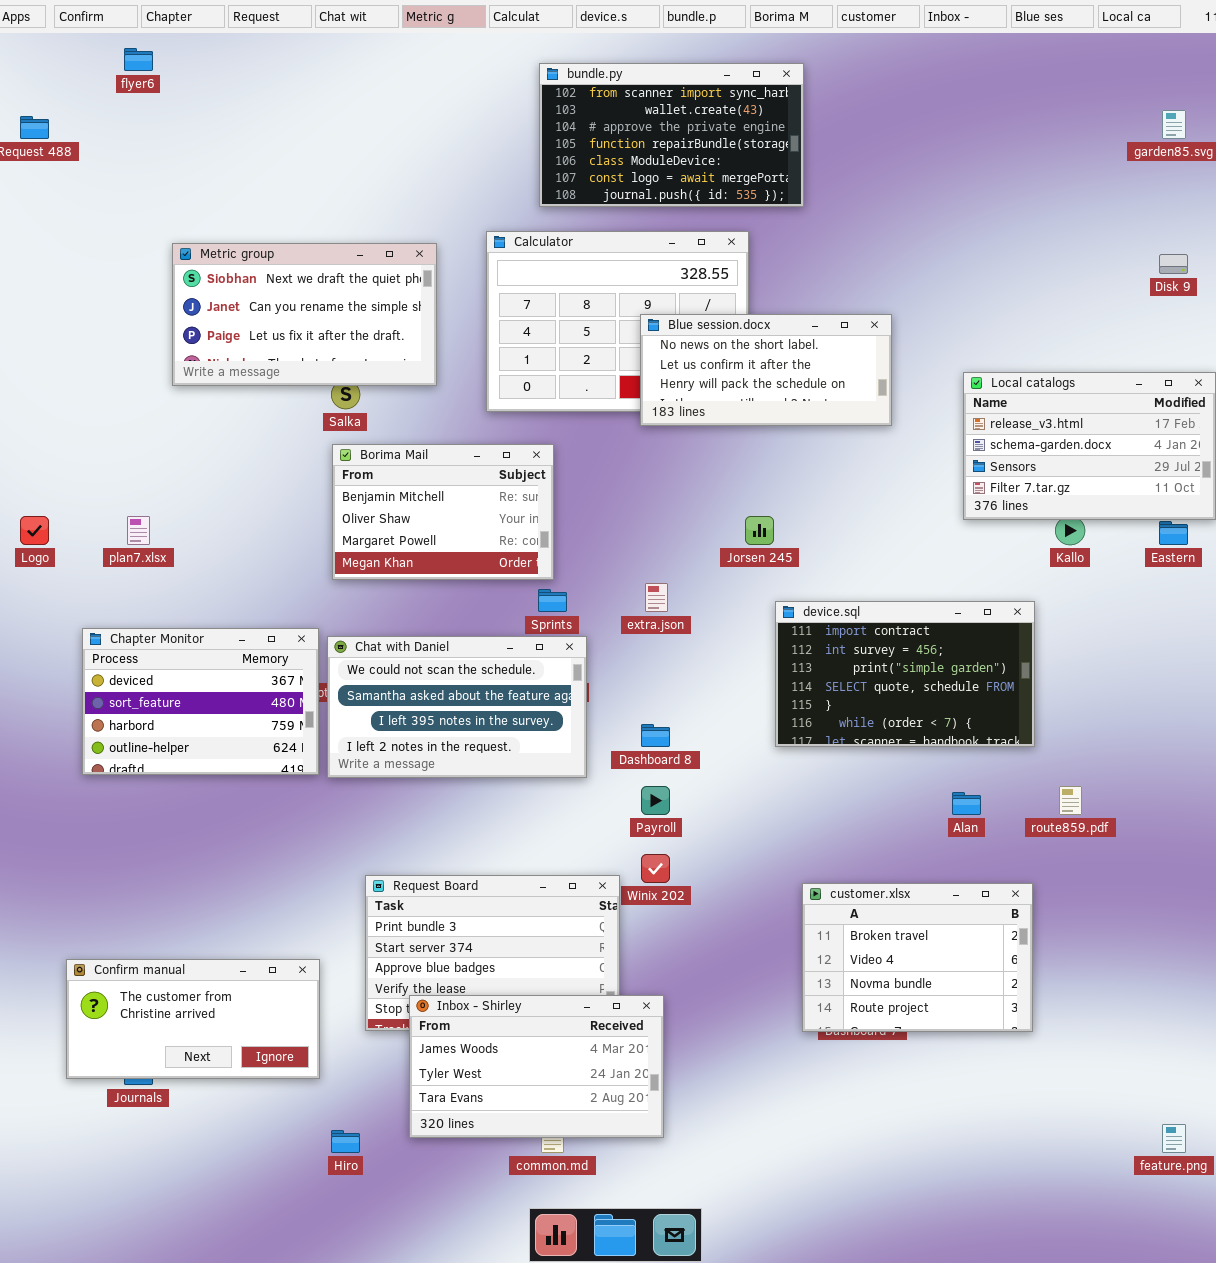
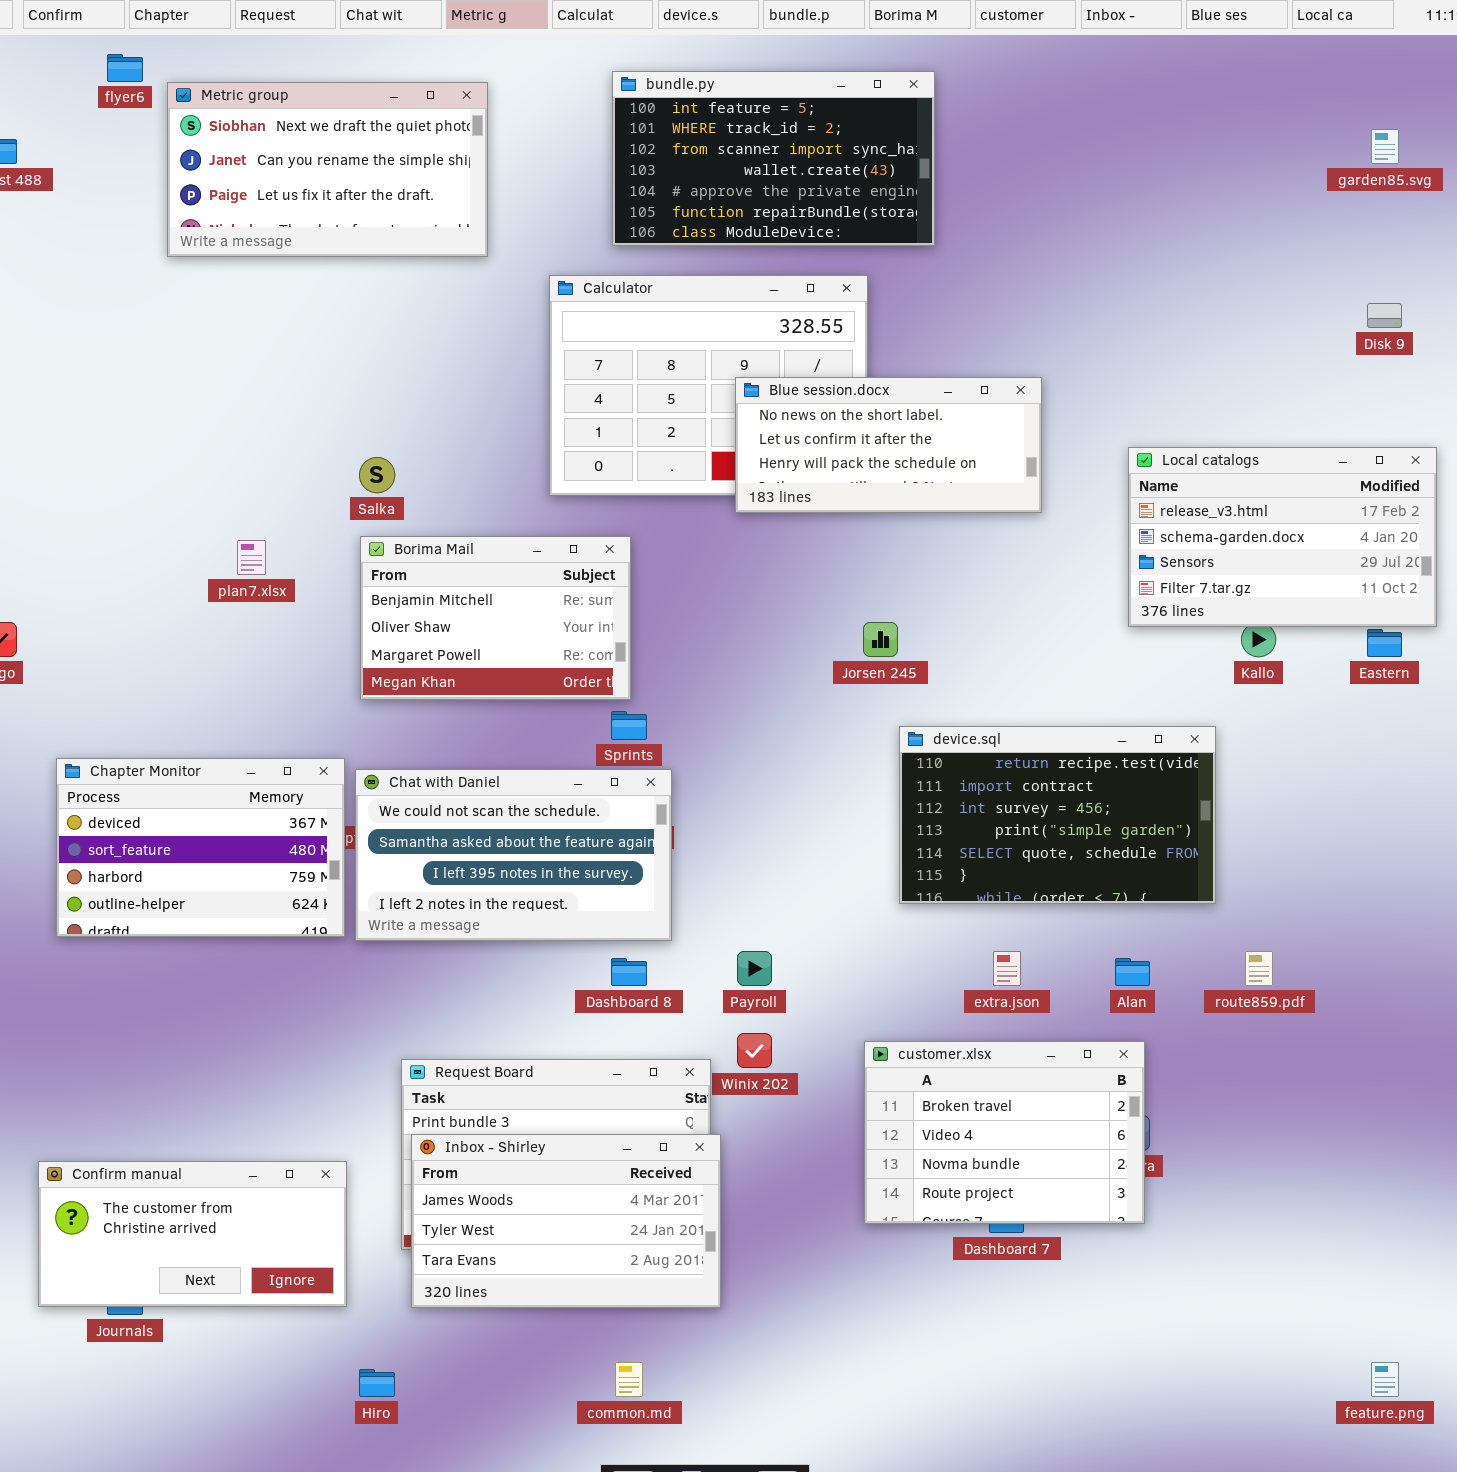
bundle.py: [539,63,804,207] -> [612,71,935,246], scrolled up 2 rows
Metric group: [172,243,437,386] -> [167,82,488,257], moved
plan7.xlsx: [127,516,150,545] -> [237,540,266,575], moved
extra.json: [645,583,668,612] -> [993,951,1021,986], moved
device.sql: [775,601,1035,747] -> [899,726,1216,904], scrolled up 1 row
Dashboard 8: [641,724,670,747] -> [611,958,647,986], moved
customer.xlsx: [802,883,1033,1032] -> [864,1041,1145,1224], moved
Inbox - Shirley: [409,995,664,1138] -> [411,1134,721,1308], moved

